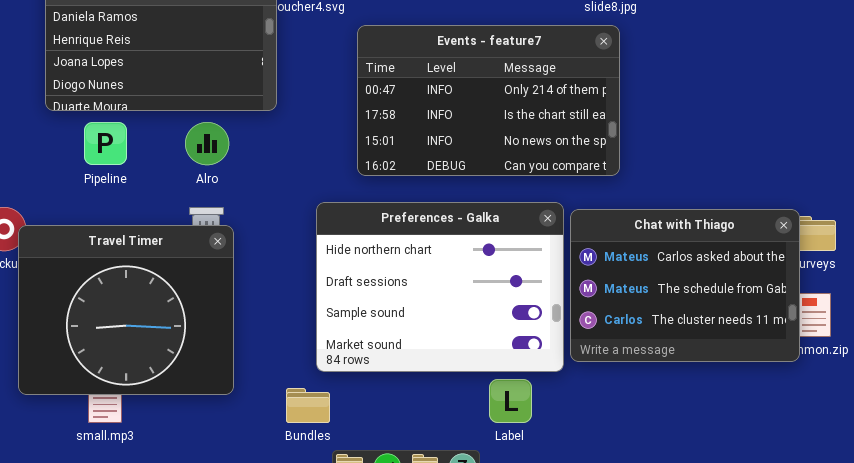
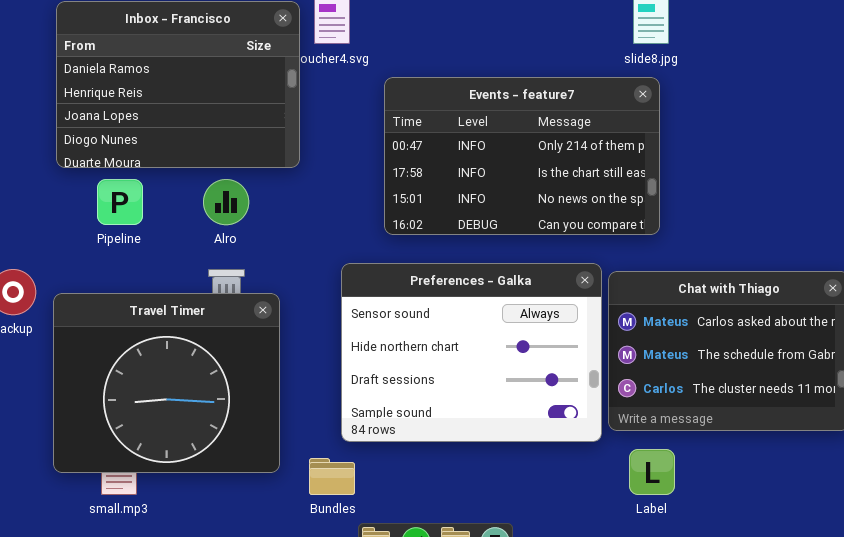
Preferences - Galka: [316,202,564,372] -> [341,263,602,442], scrolled up 1 row
Travel Timer: [18,225,234,395] -> [53,293,280,473], moved
Label: [489,379,532,423] -> [629,449,675,495], moved

